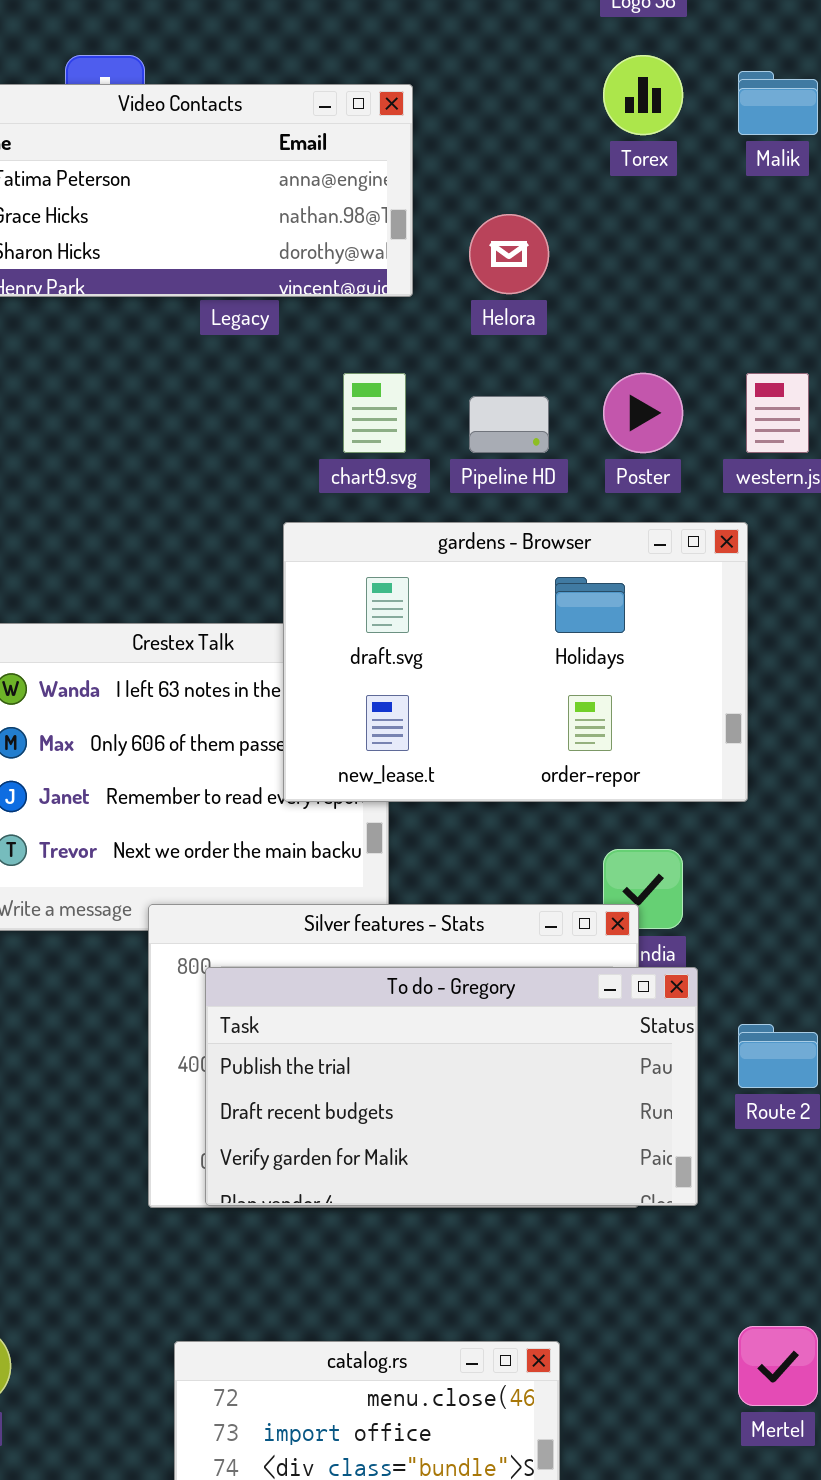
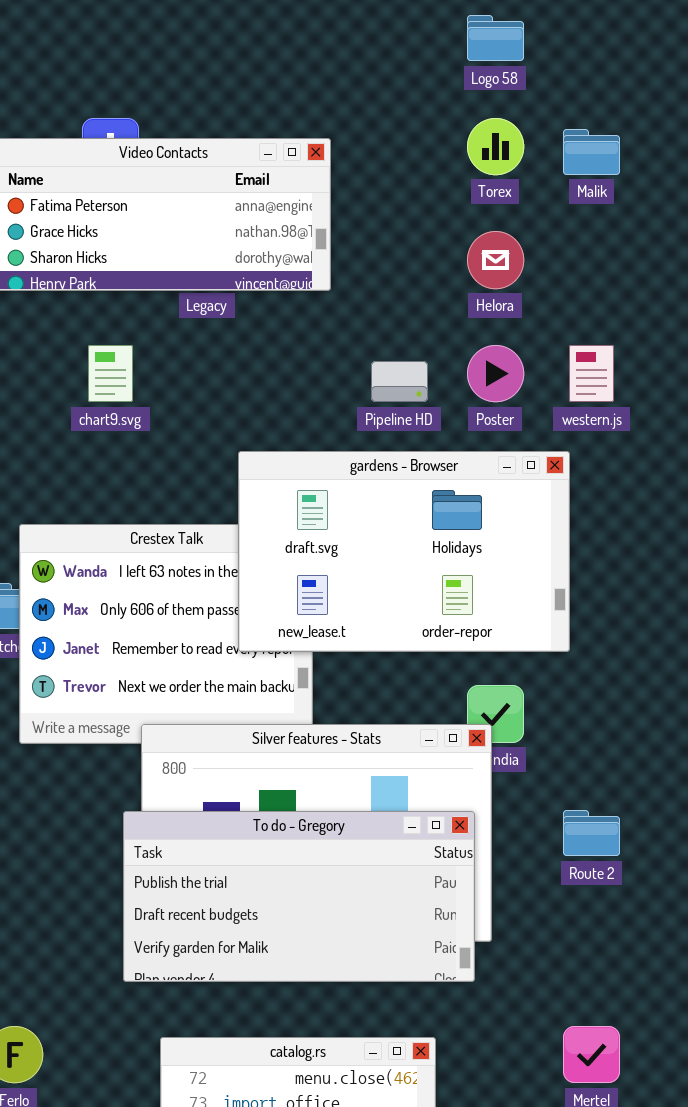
Helora: [469,214,549,294] -> [467,231,524,289], moved
chart9.svg: [343,373,406,453] -> [88,345,133,402], moved
To do - Gregory: [205,967,698,1206] -> [123,811,475,982], moved

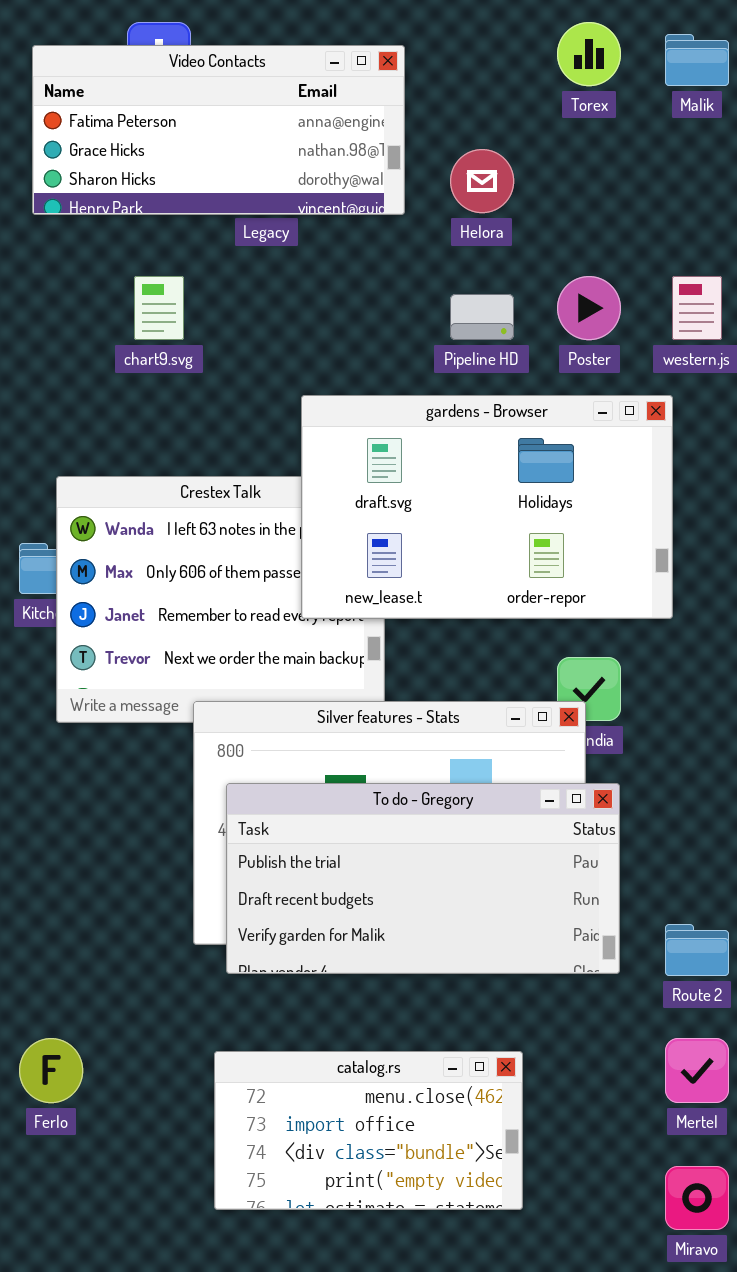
Helora: [467,231,524,289] -> [450,149,514,213], moved
Route 2: [563,810,620,856] -> [665,924,729,976], moved
To do - Gregory: [123,811,475,982] -> [226,783,620,974], moved

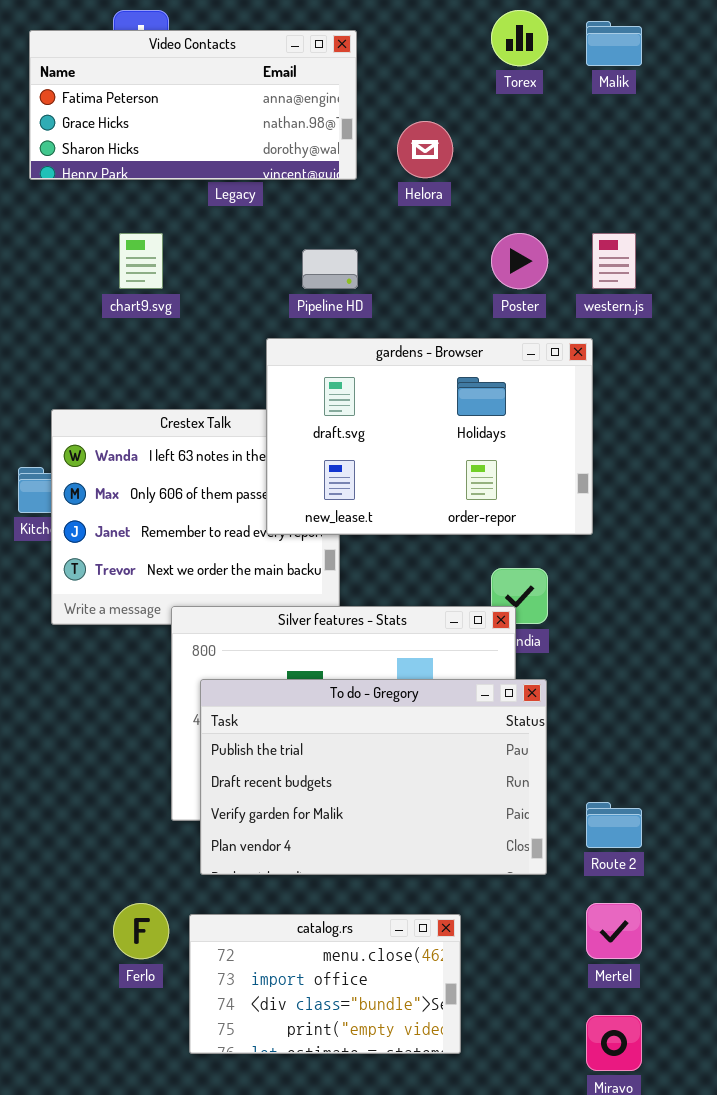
Pipeline HD: [450,294,514,340] -> [302,249,358,289], moved
To do - Gregory: [226,783,620,974] -> [200,679,547,875], resized
Ferlo: [19,1038,83,1103] -> [113,903,169,959], moved

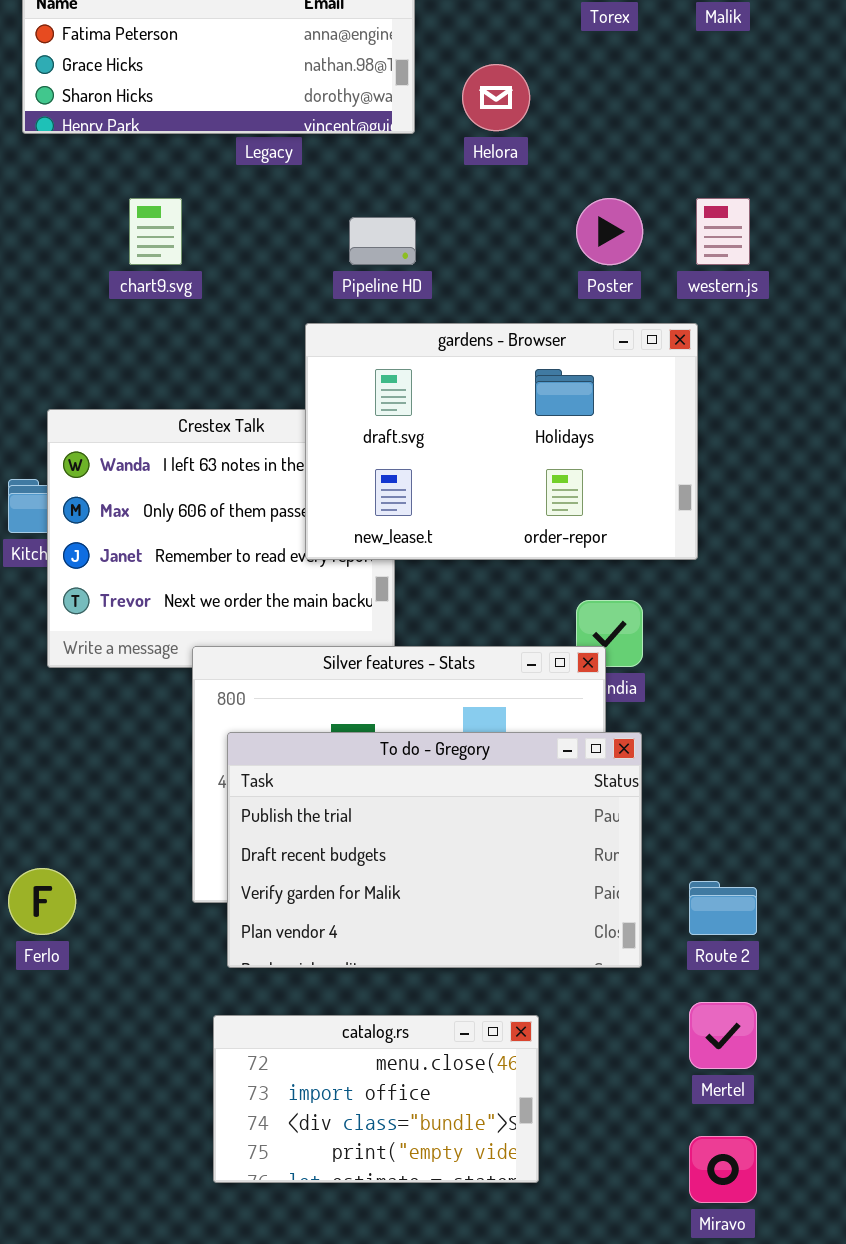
Ferlo: [113,903,169,959] -> [8,868,76,935], moved

